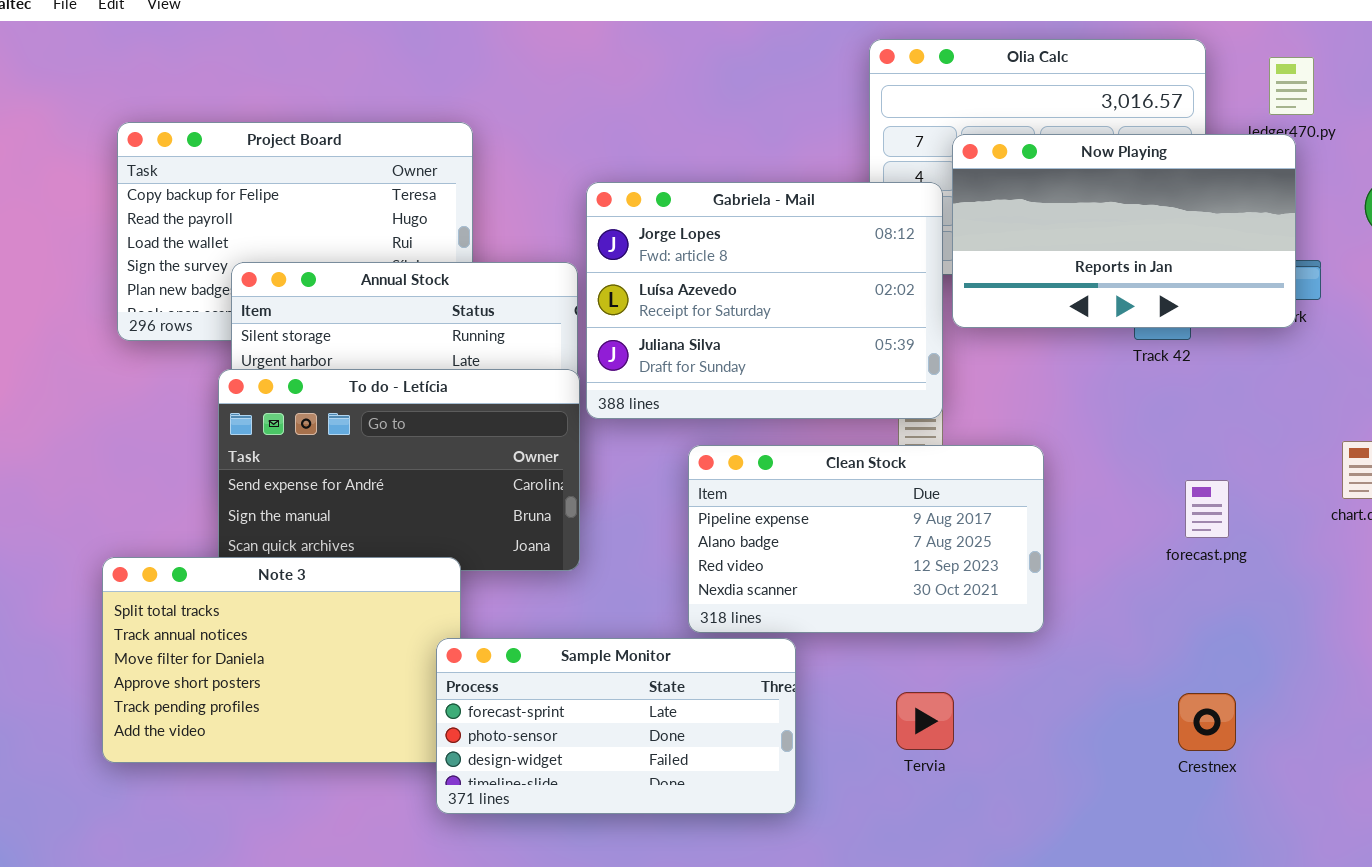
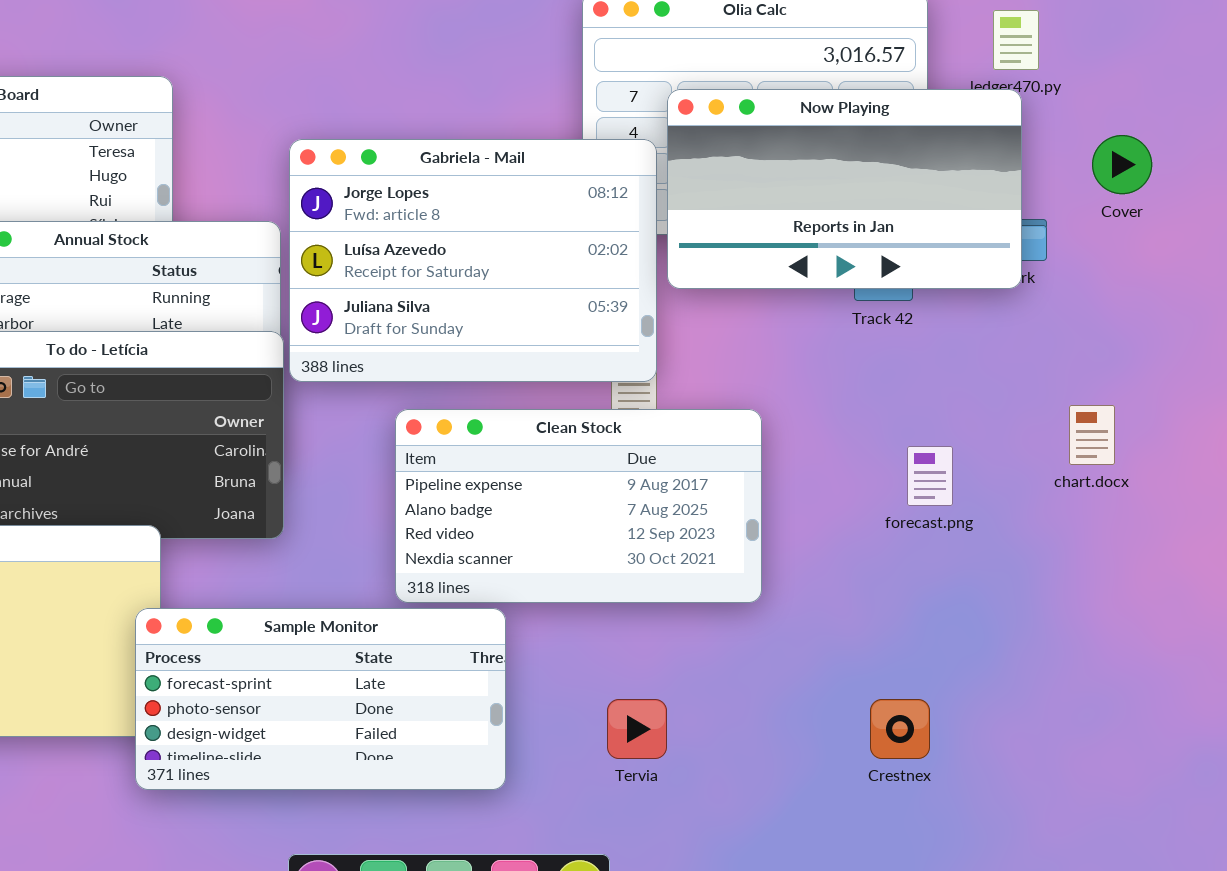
Tervia: [896,692,954,750] -> [607,699,667,759], moved
Crestnex: [1178,693,1236,751] -> [870,699,930,759], moved

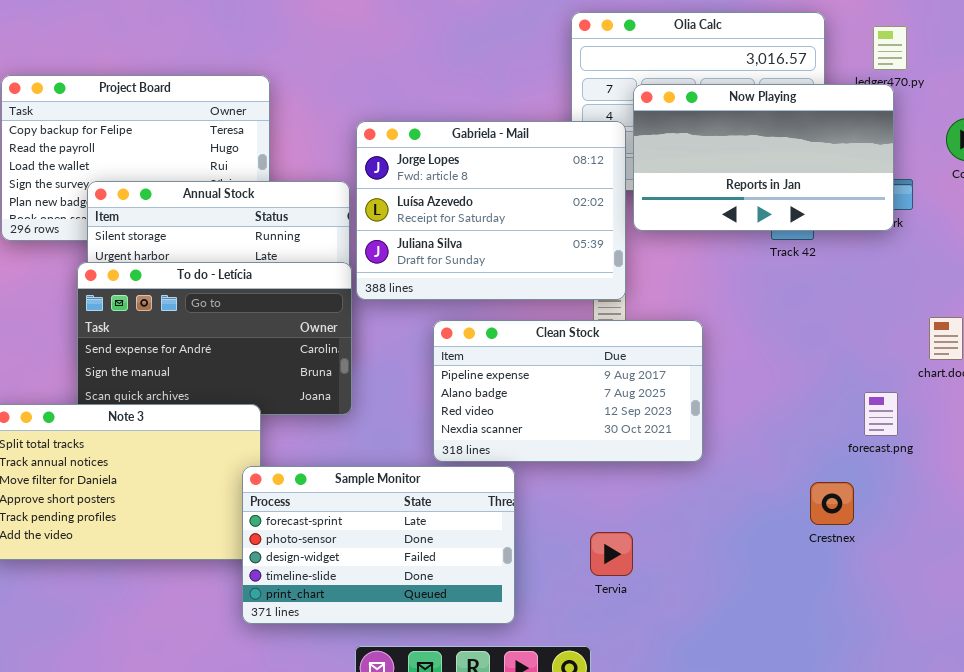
forecast.png: [907,446,953,506] -> [864,392,898,436], moved
Sample Monitor: [135,608,506,790] -> [242,466,515,624], resized
Crestnex: [870,699,930,759] -> [810,482,854,525], moved

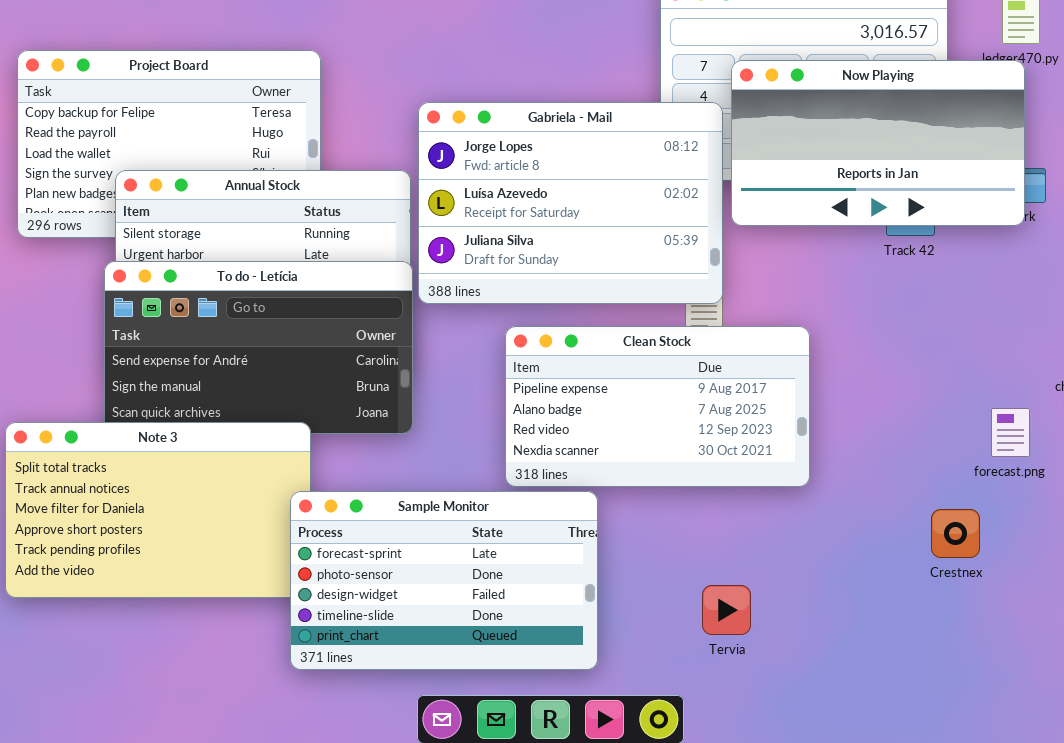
Tervia: [590,532,633,576] -> [702,585,751,635], moved

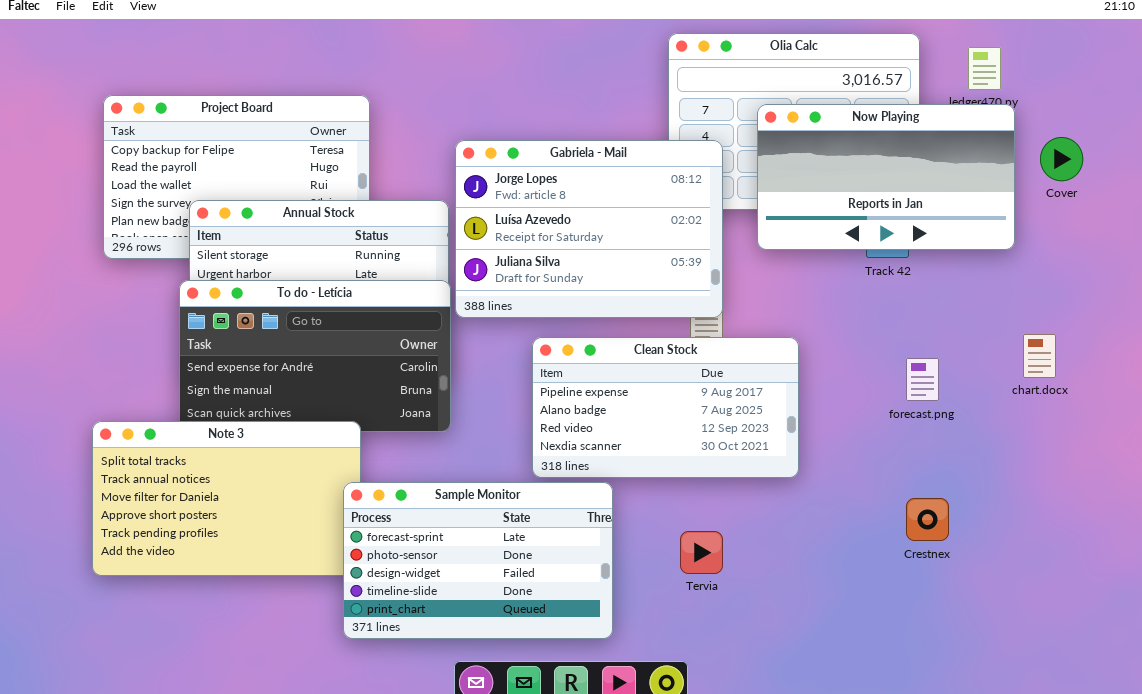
Now Playing: [731,60,1025,226] -> [757,104,1015,250], moved
forecast.png: [991,408,1030,457] -> [906,358,939,401], moved
Tervia: [702,585,751,635] -> [680,531,723,574], moved

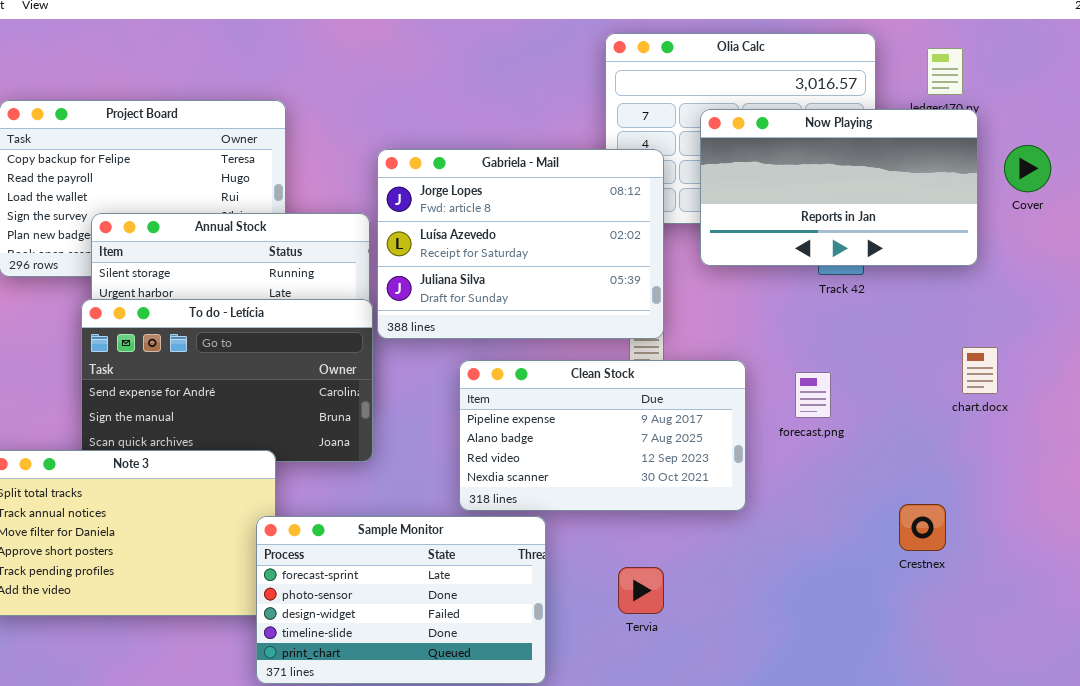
chart.docx: [1023,334,1056,378] -> [962,347,998,394], moved
forecast.png: [906,358,939,401] -> [795,372,831,418], moved
Crestnex: [906,498,949,541] -> [899,504,946,551], moved

